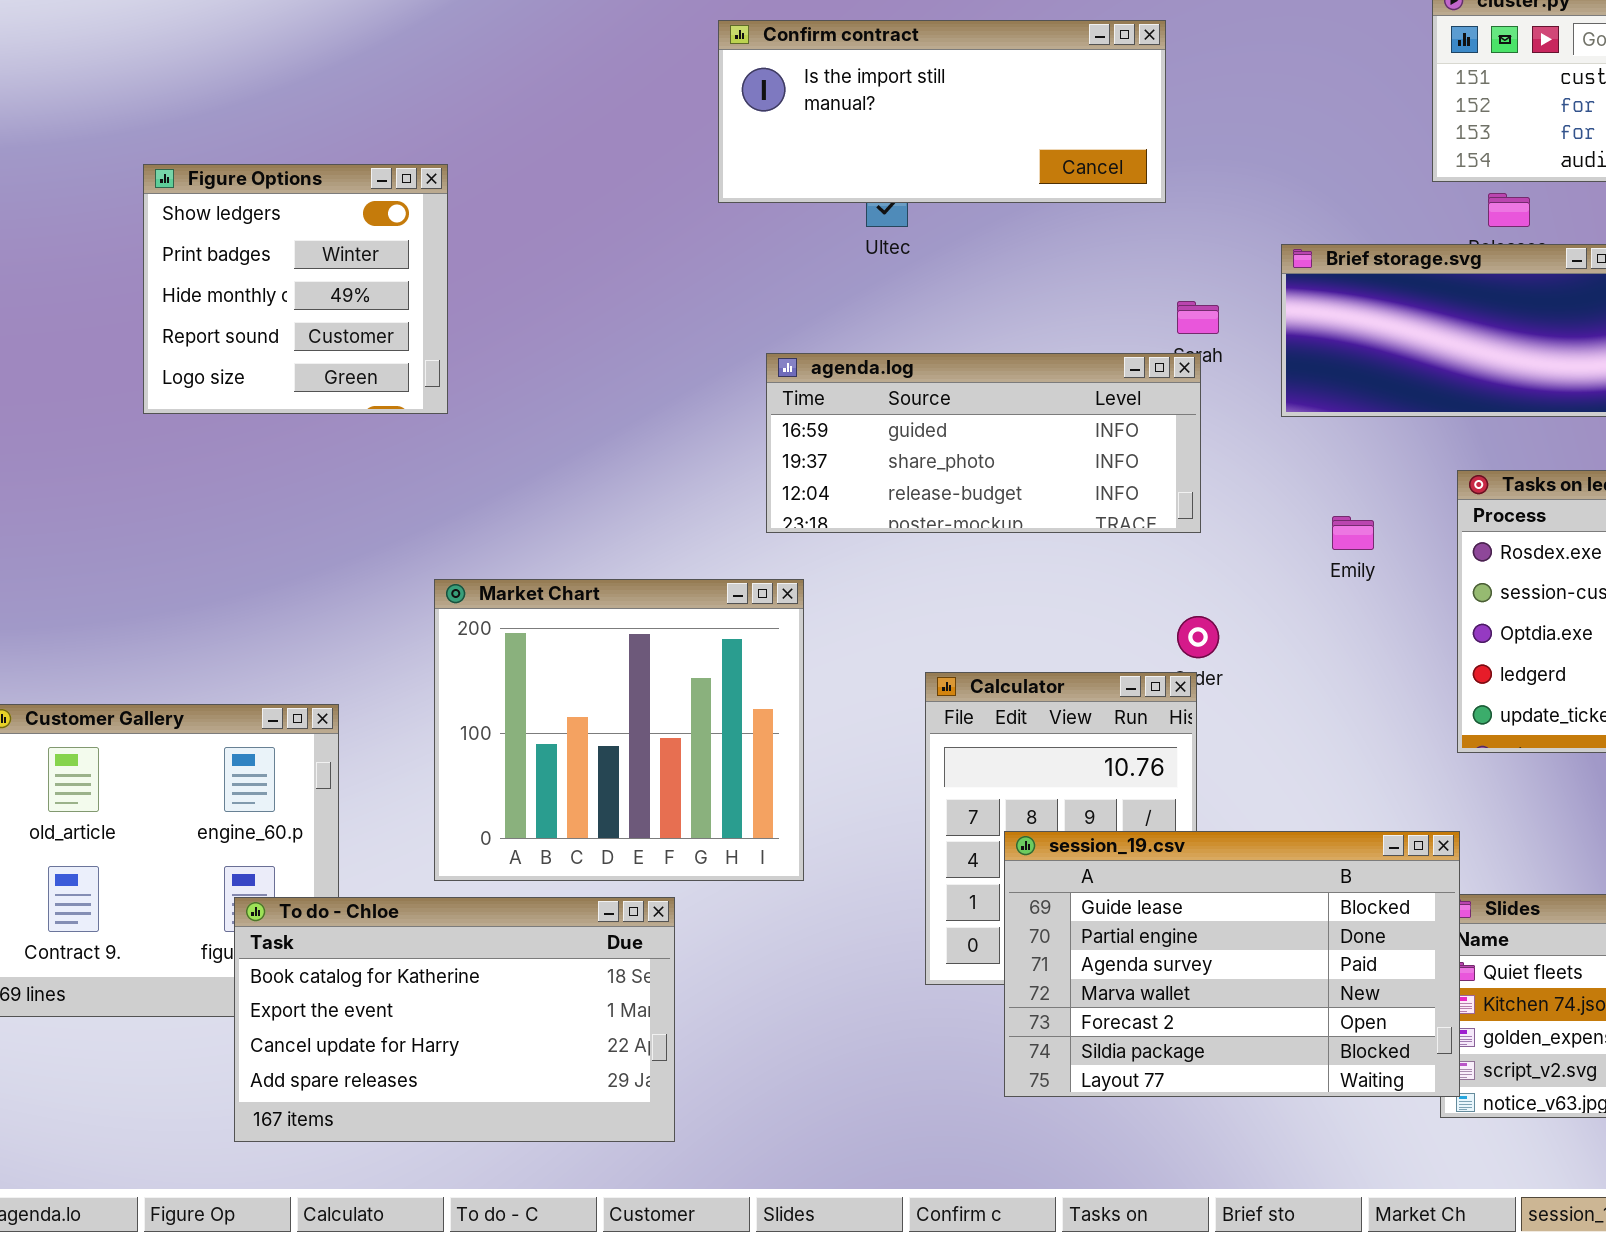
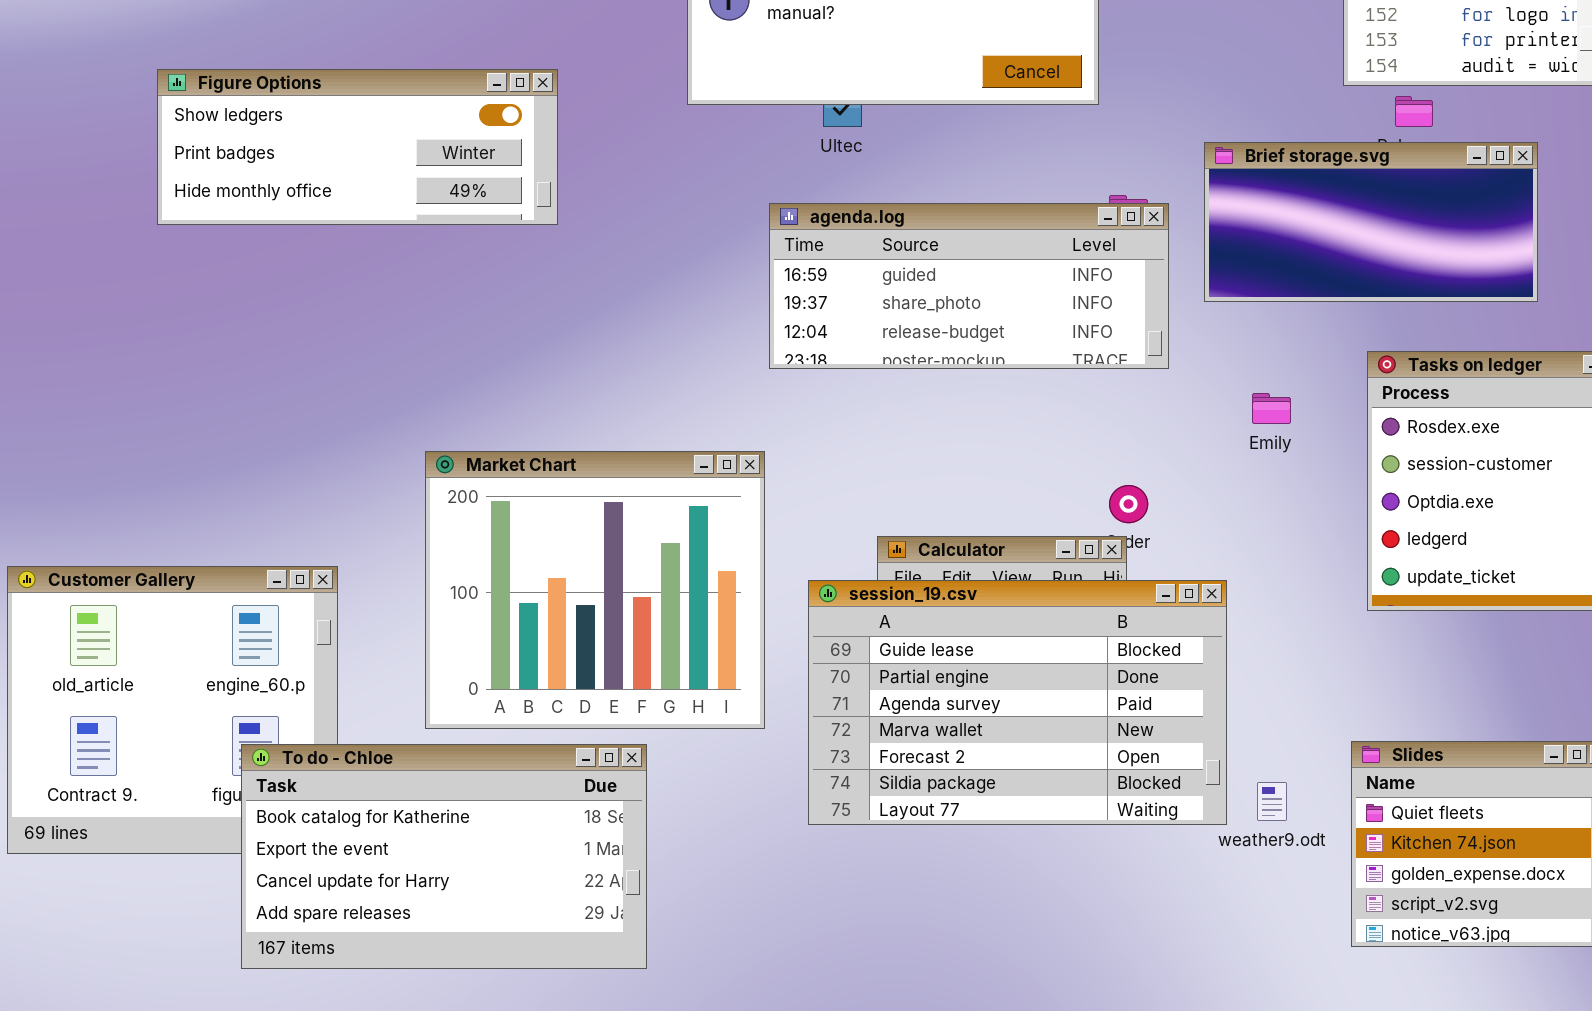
Figure Options: [143,164,448,414] -> [157,69,558,225], resized
agenda.log: [766,353,1201,533] -> [769,203,1169,369], moved
session_19.csv: [1004,831,1460,1097] -> [808,580,1227,825], moved

